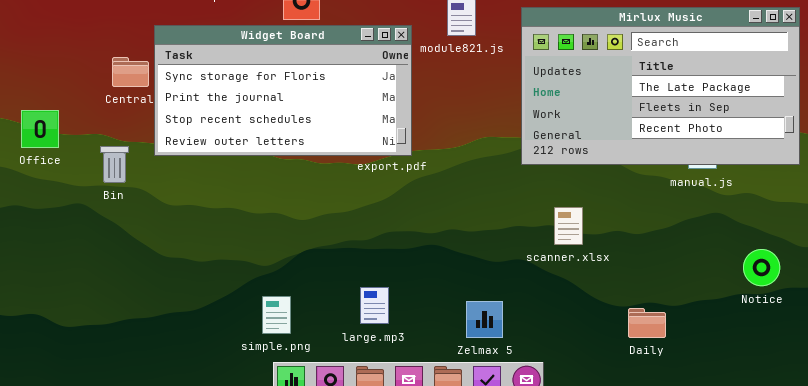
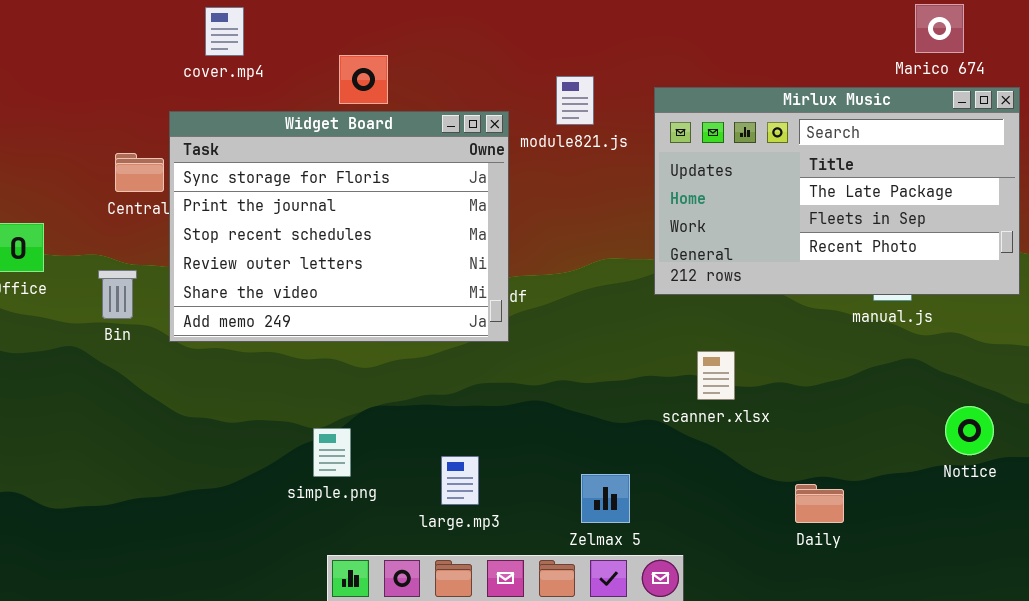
Widget Board: [154,25,412,156] -> [169,111,509,342], resized
simple.png: [262,296,291,334] -> [313,428,351,477], moved

